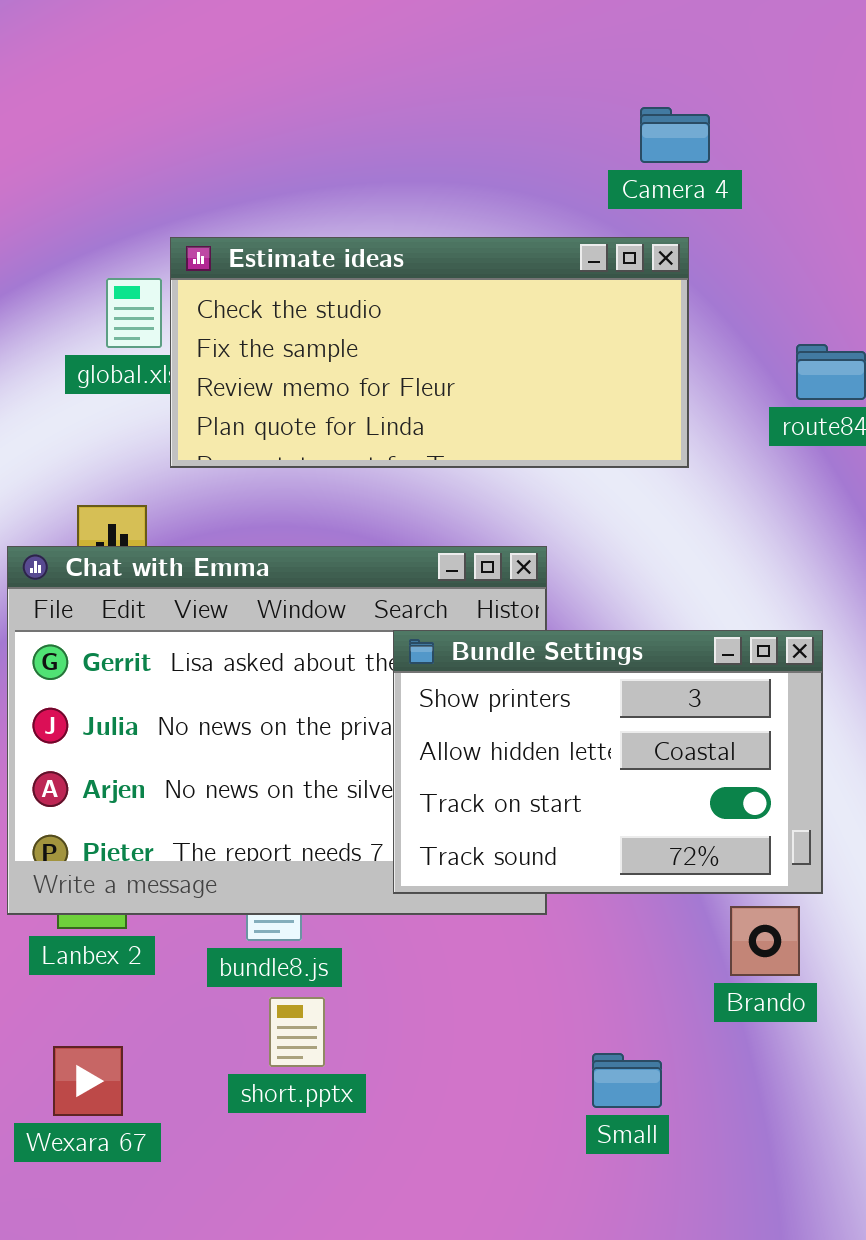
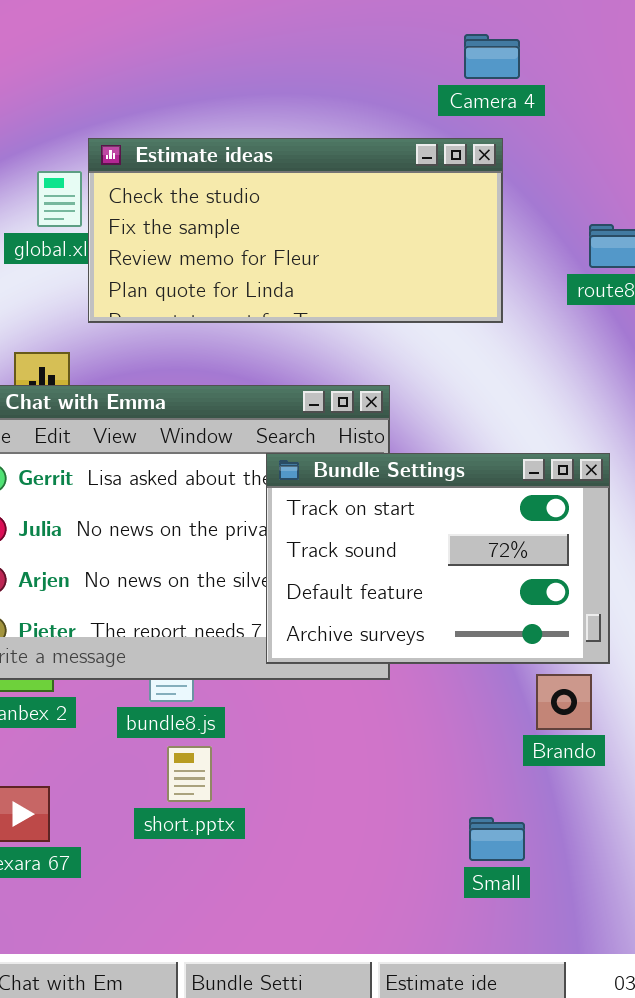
Bundle Settings: [393,630,823,894] -> [266,453,610,664], scrolled down 2 rows
Small: [592,1053,662,1108] -> [469,817,525,861], moved

